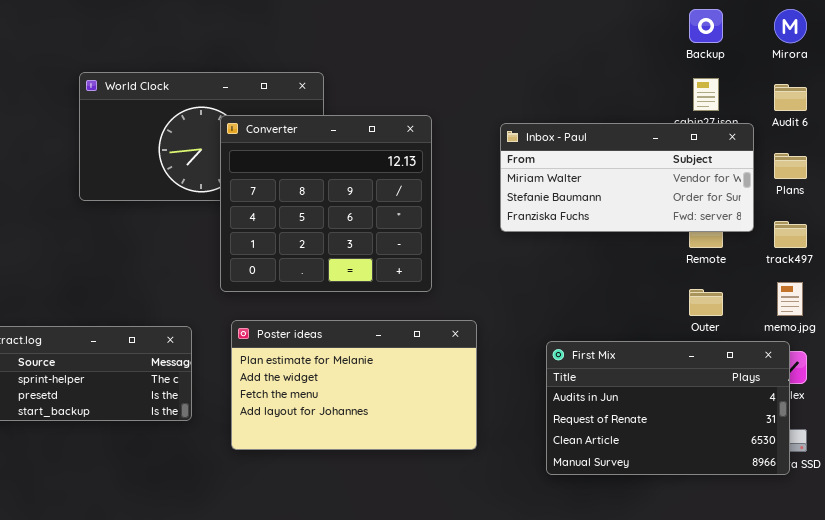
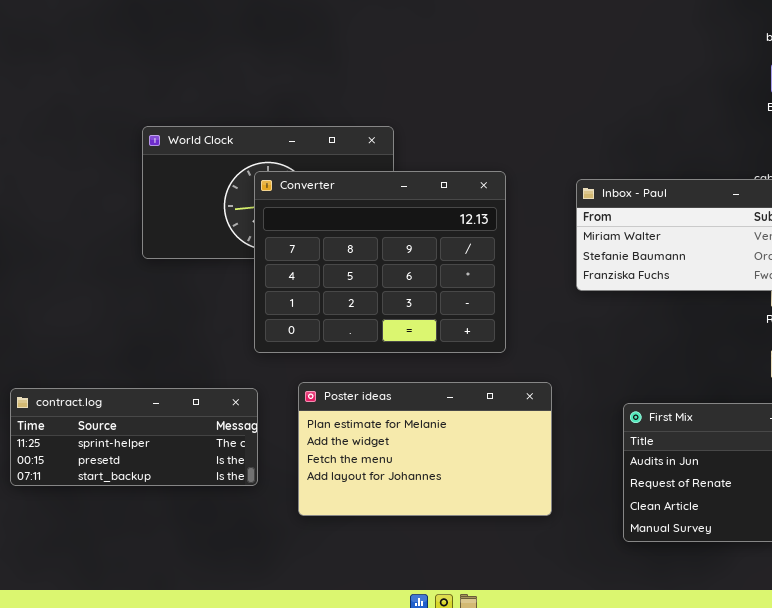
Converter: [220,115,432,292] -> [254,171,506,353], resized

